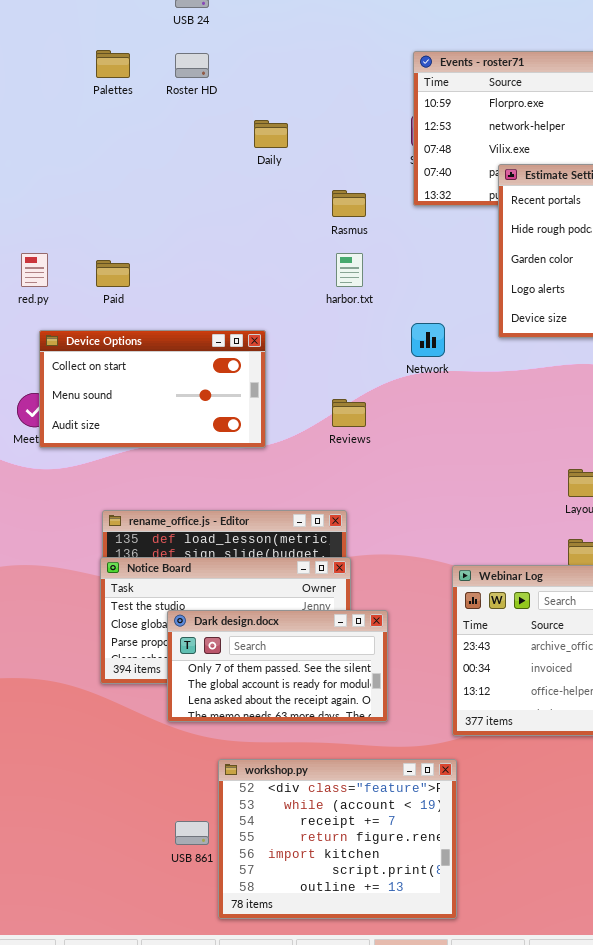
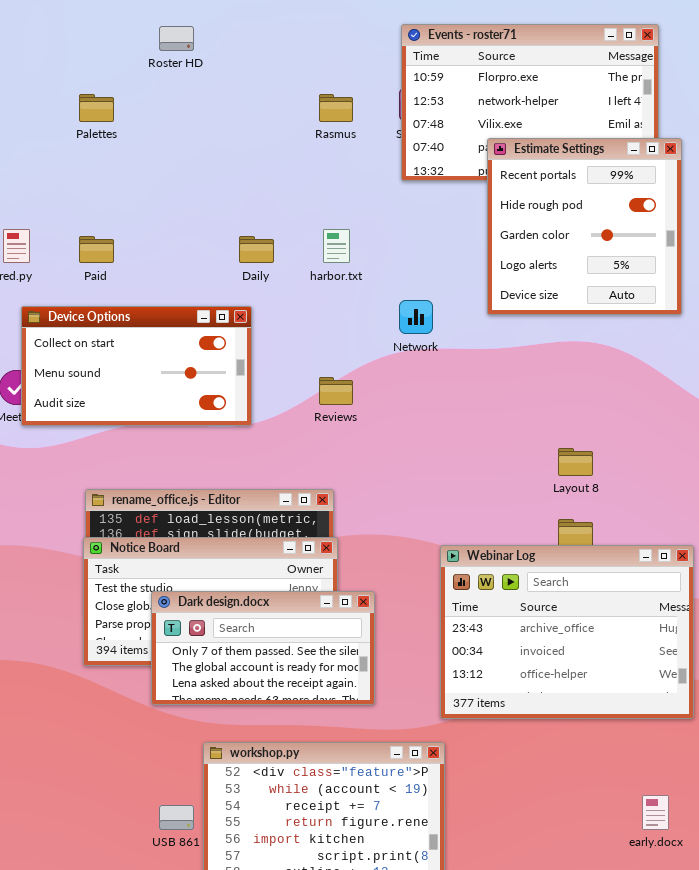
Palettes: [96,50,130,78] -> [79,94,114,122], moved
Daily: [254,120,288,148] -> [239,236,274,263], moved
Rasmus: [332,190,366,217] -> [319,94,353,122], moved

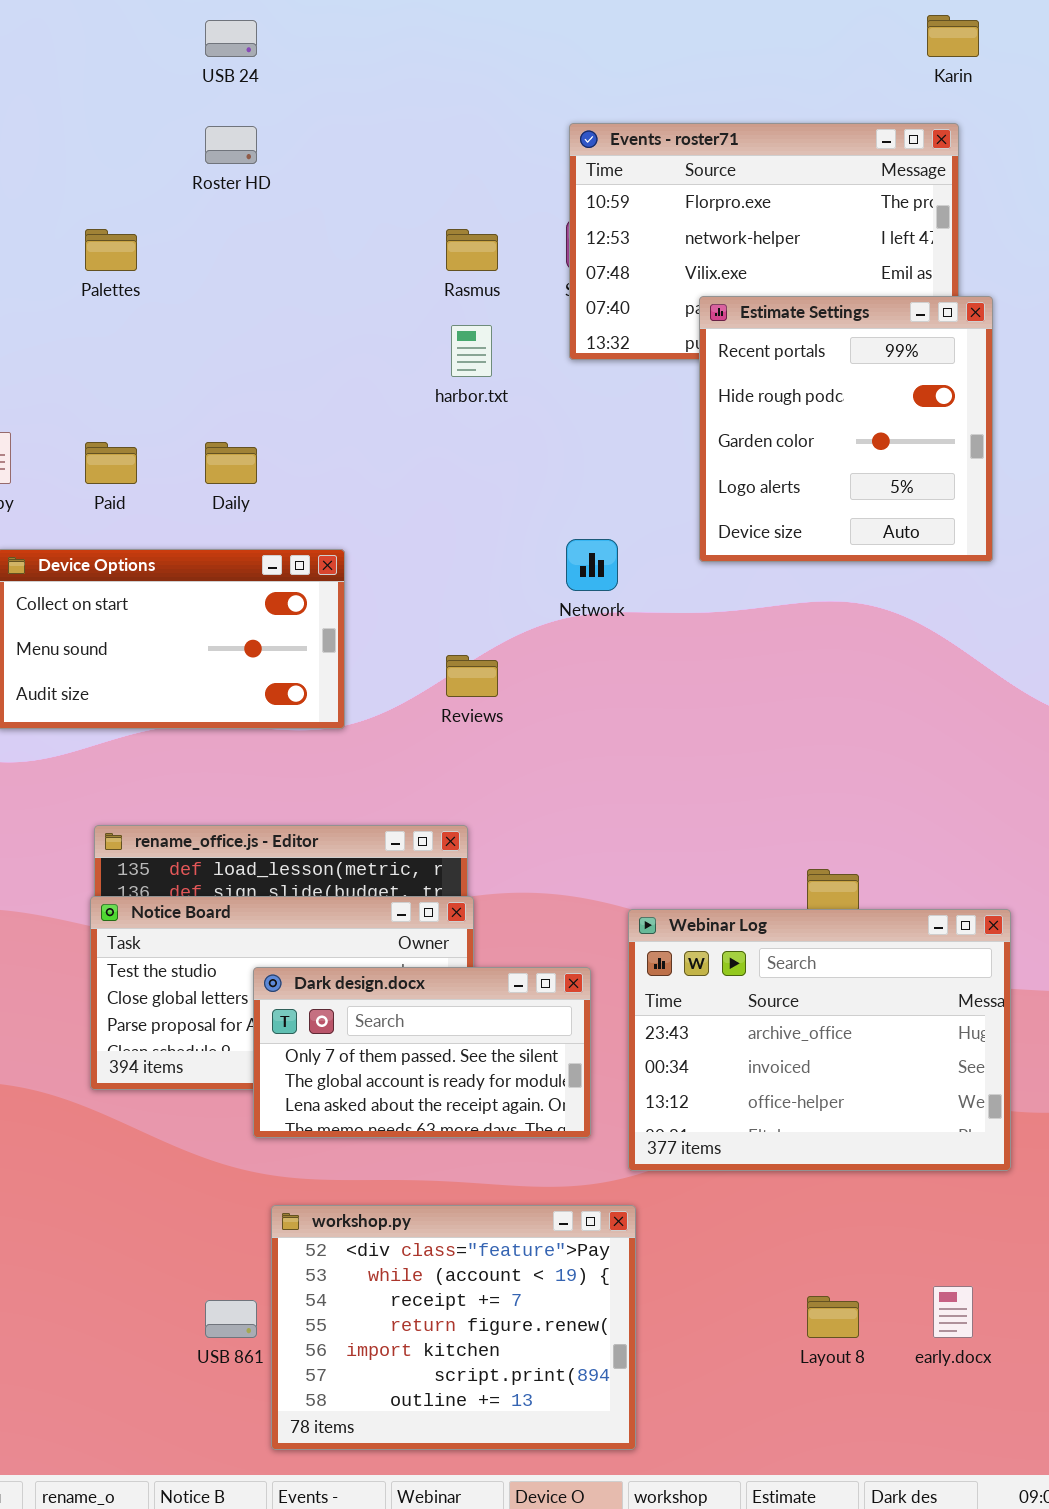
harbor.txt: [323,229,350,263] -> [451,325,492,377], moved
Daily: [239,236,274,263] -> [205,442,257,484], moved
Layout 8: [558,448,593,476] -> [807,1296,859,1338], moved
Dark design.docx: [151,591,375,705] -> [253,967,591,1138], moved

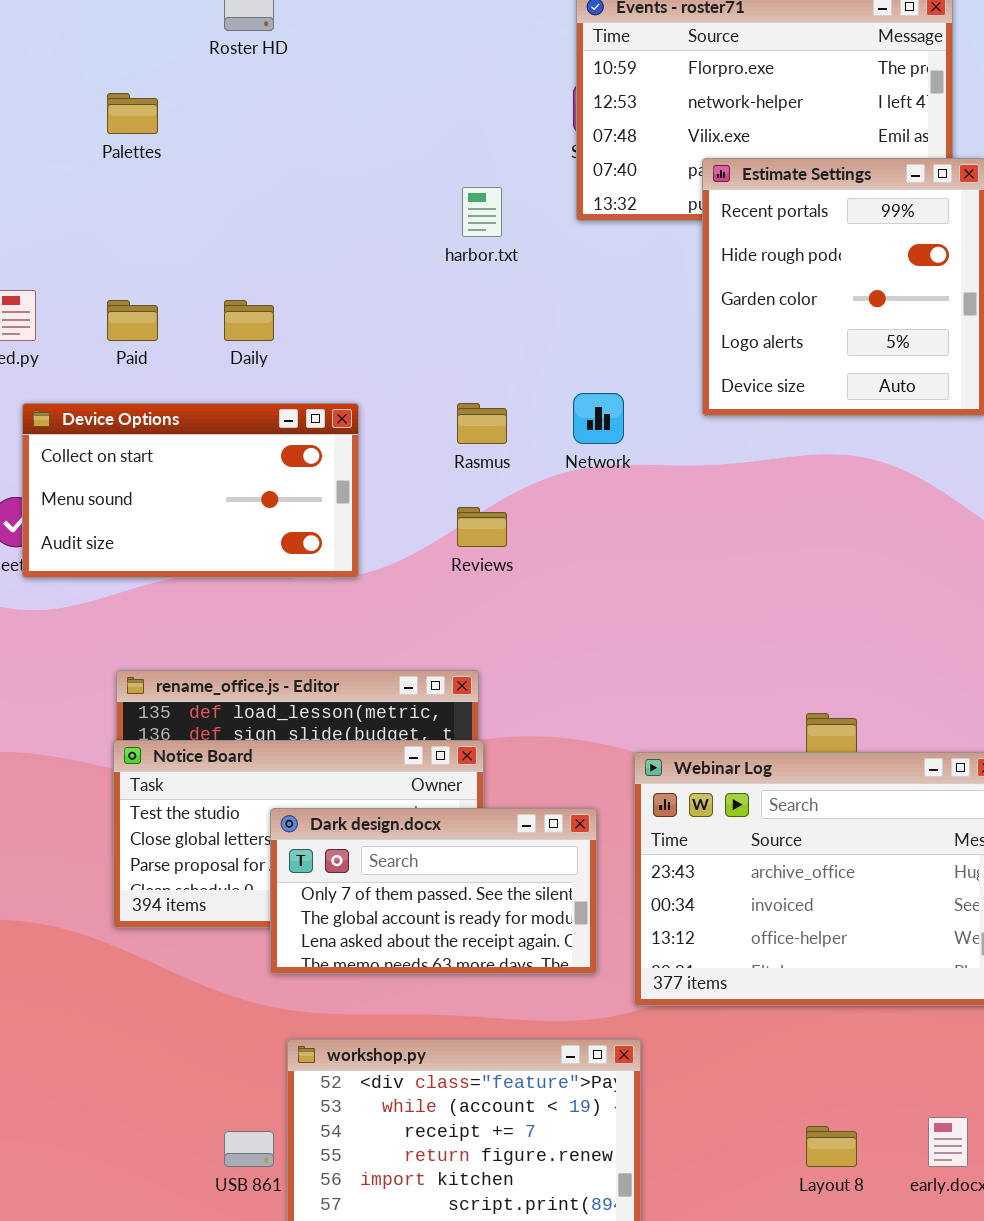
Rasmus: [446,229,498,271] -> [457,403,507,444], moved

